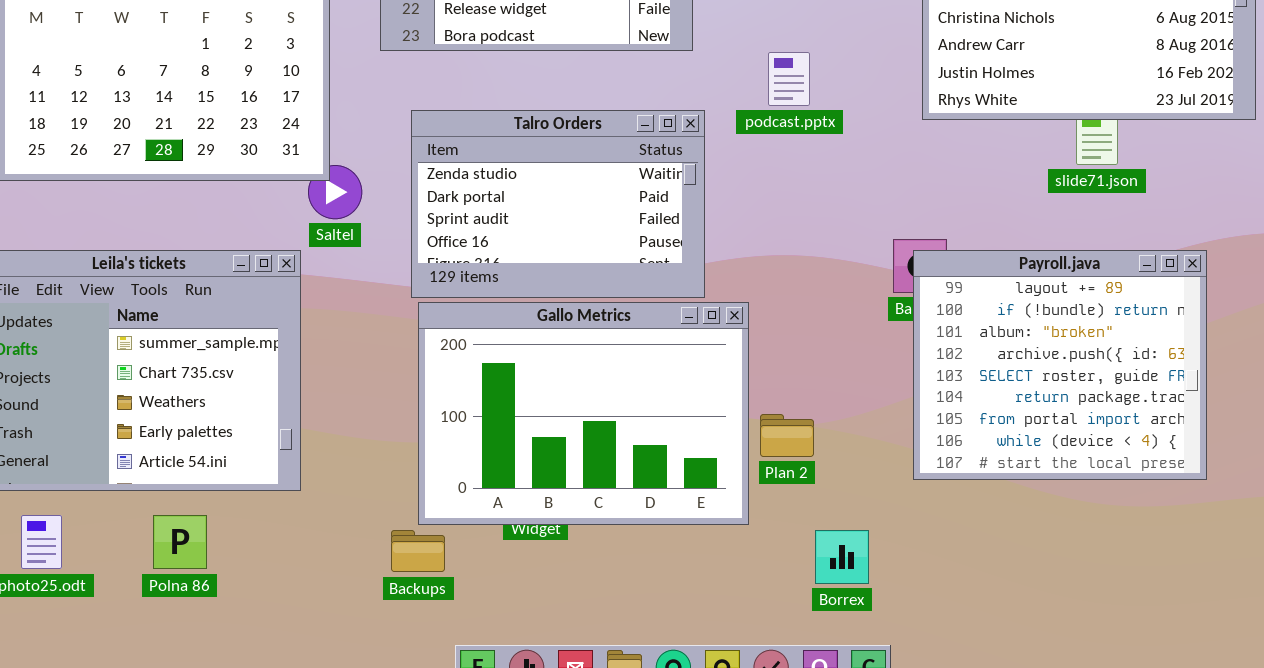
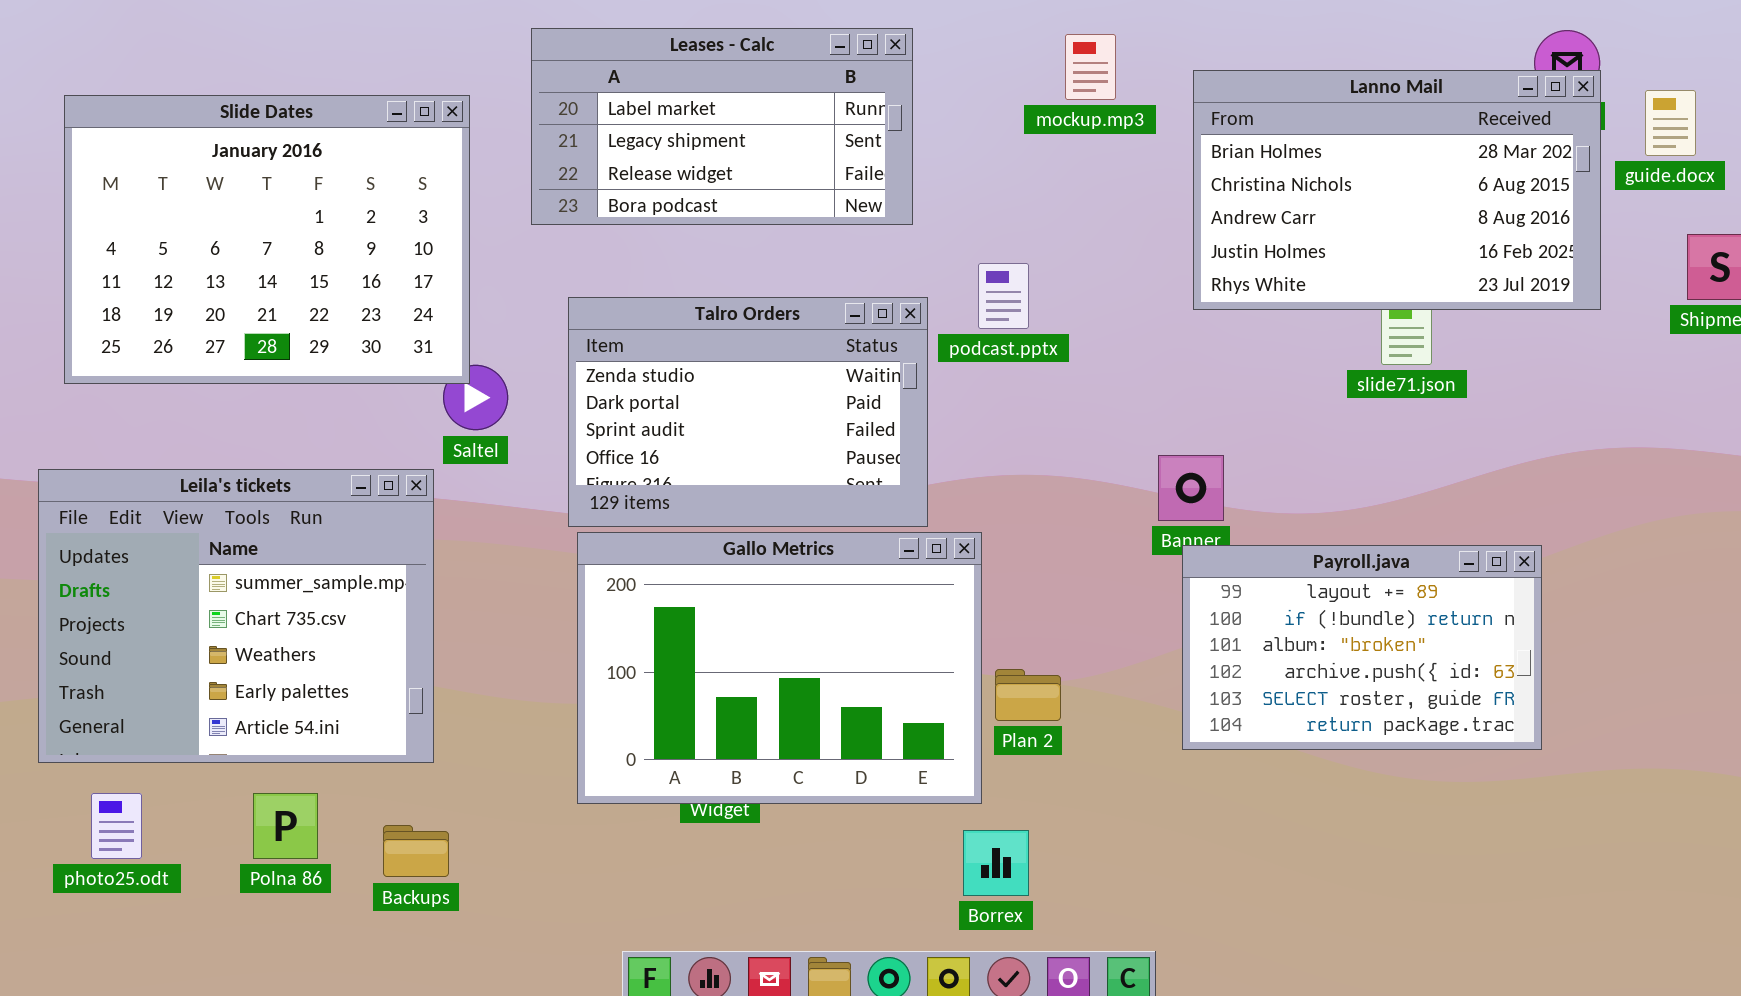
podcast.pptx: [768,52,810,106] -> [978,263,1029,329], moved
Payroll.java: [913,250,1207,480] -> [1182,545,1542,750], resized
Backups: [391,530,445,572] -> [383,825,449,877], moved
Borrex: [815,530,869,584] -> [963,830,1029,896], moved

